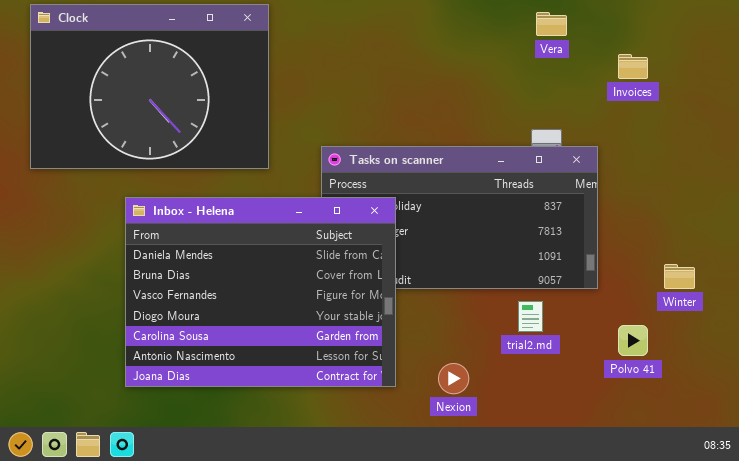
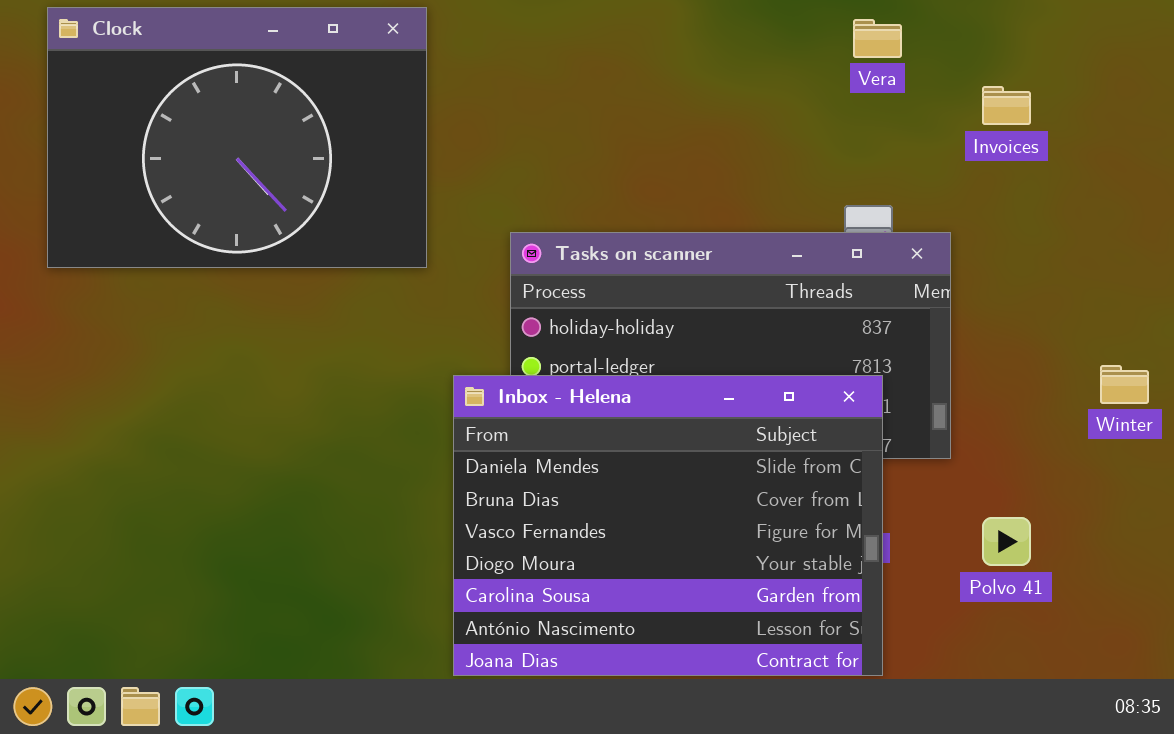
Inbox - Helena: [125,197,396,387] -> [453,375,883,676], moved
Winter: [664,264,695,289] -> [1100,365,1149,404], moved

